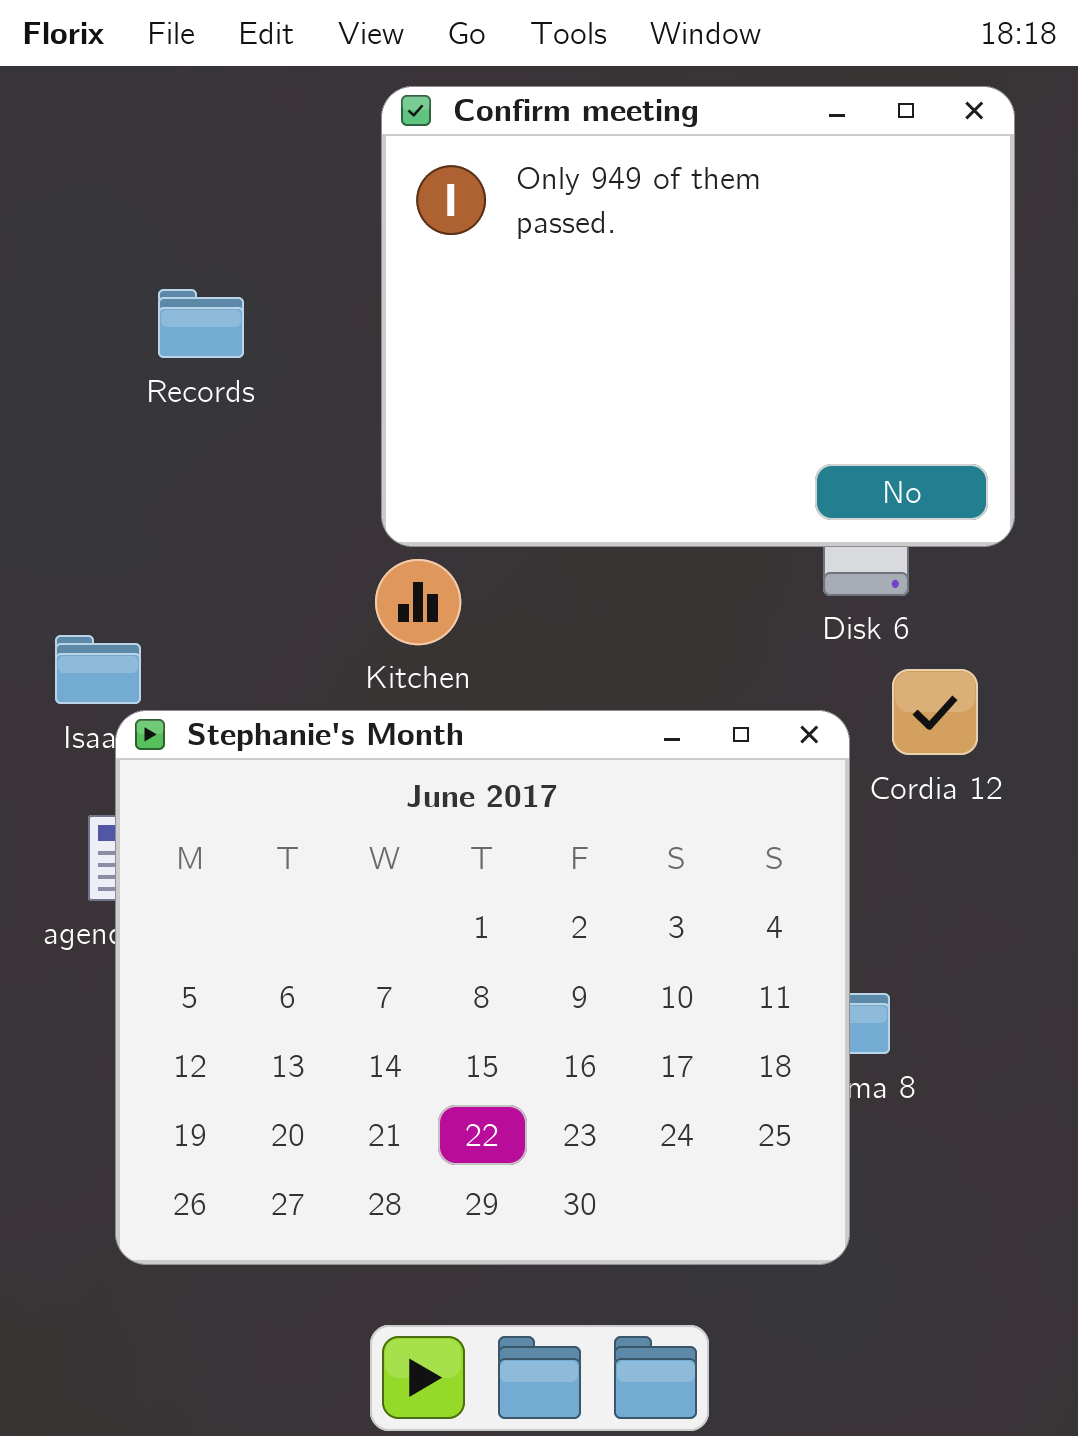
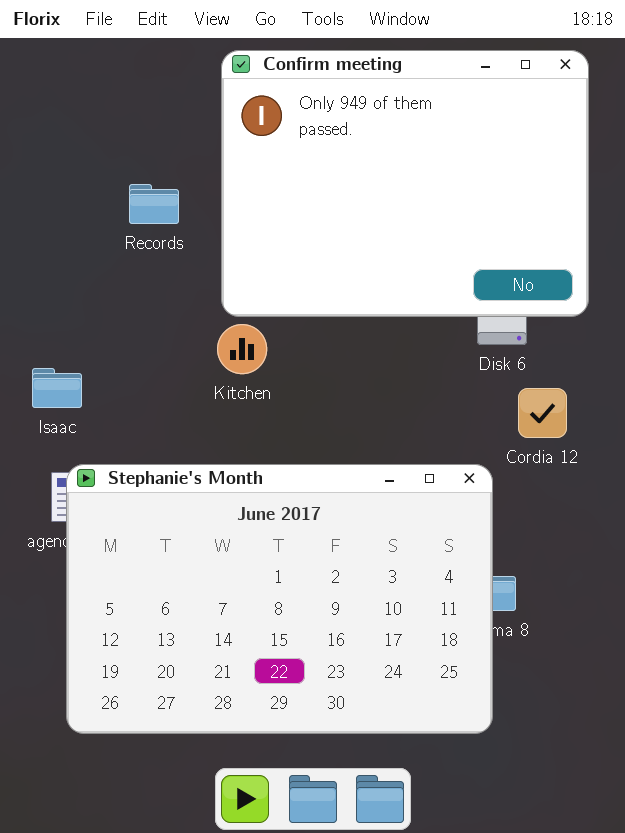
Records: [158,289,244,358] -> [129,184,179,224], moved
Stephanie's Month: [115,710,850,1265] -> [66,464,493,734], resized

